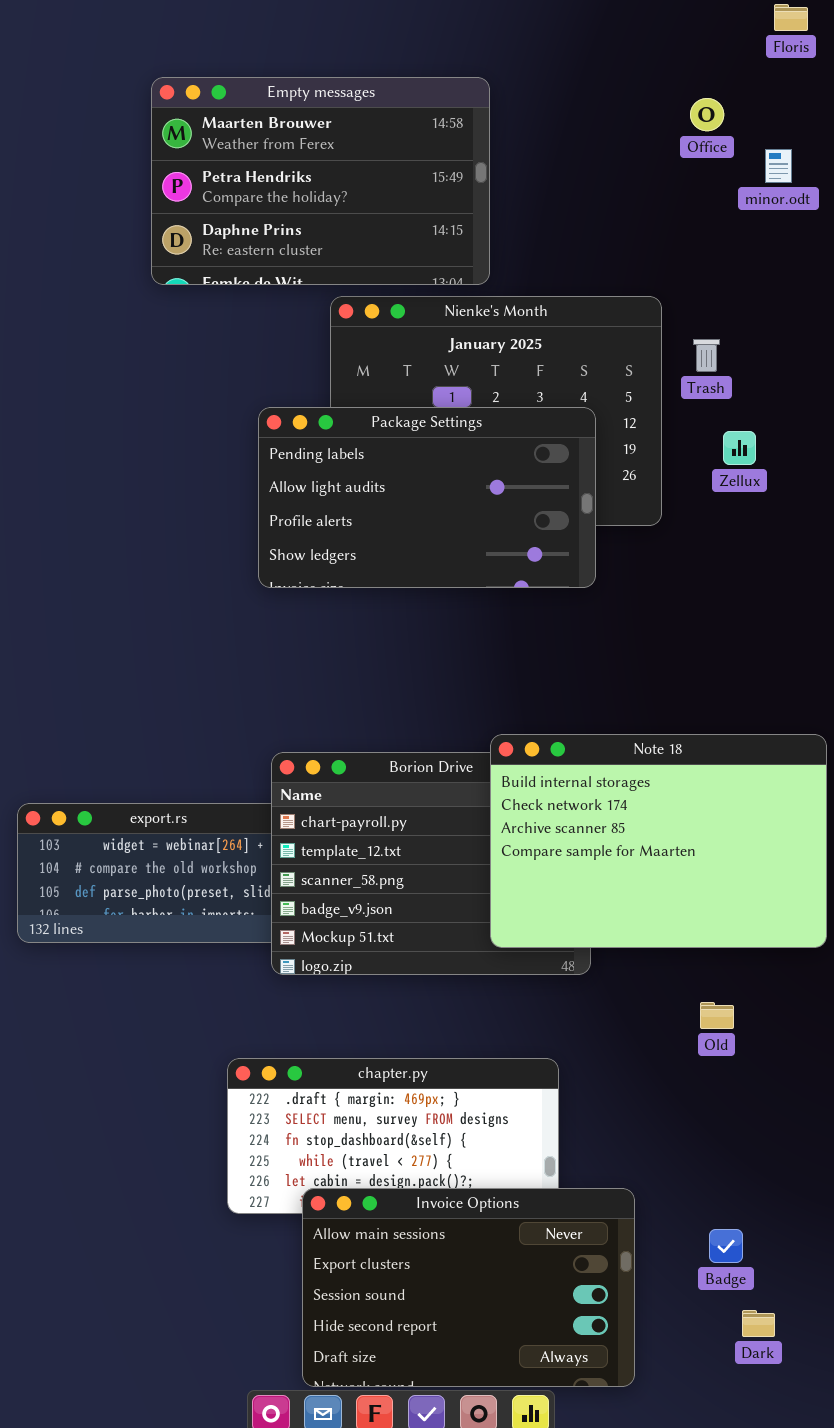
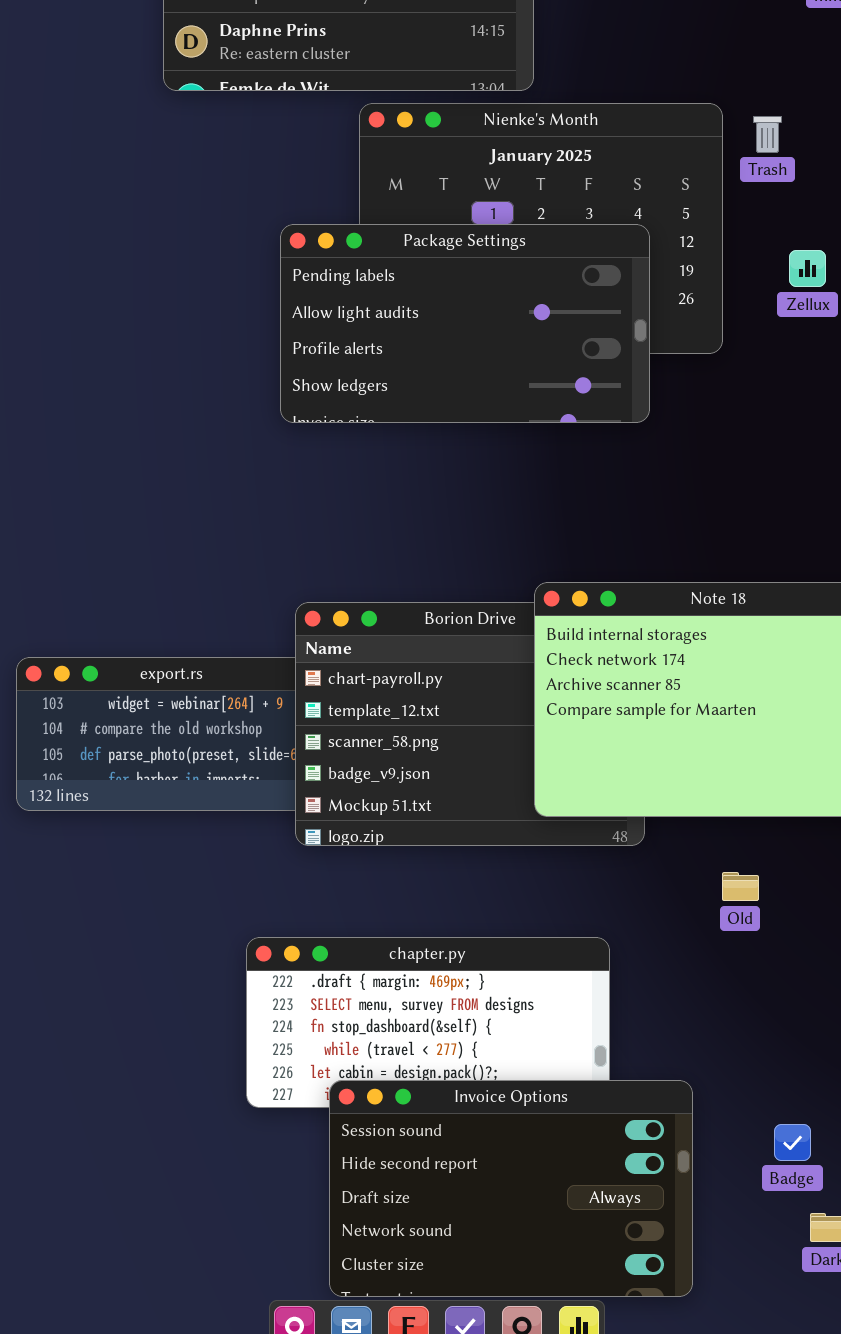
Trash: [693,339,720,372] -> [753,116,782,153], moved
Old: [700,1002,734,1029] -> [722,872,759,901], moved
Invoice Options: [302,1188,635,1387] -> [329,1080,693,1297], scrolled down 2 rows

